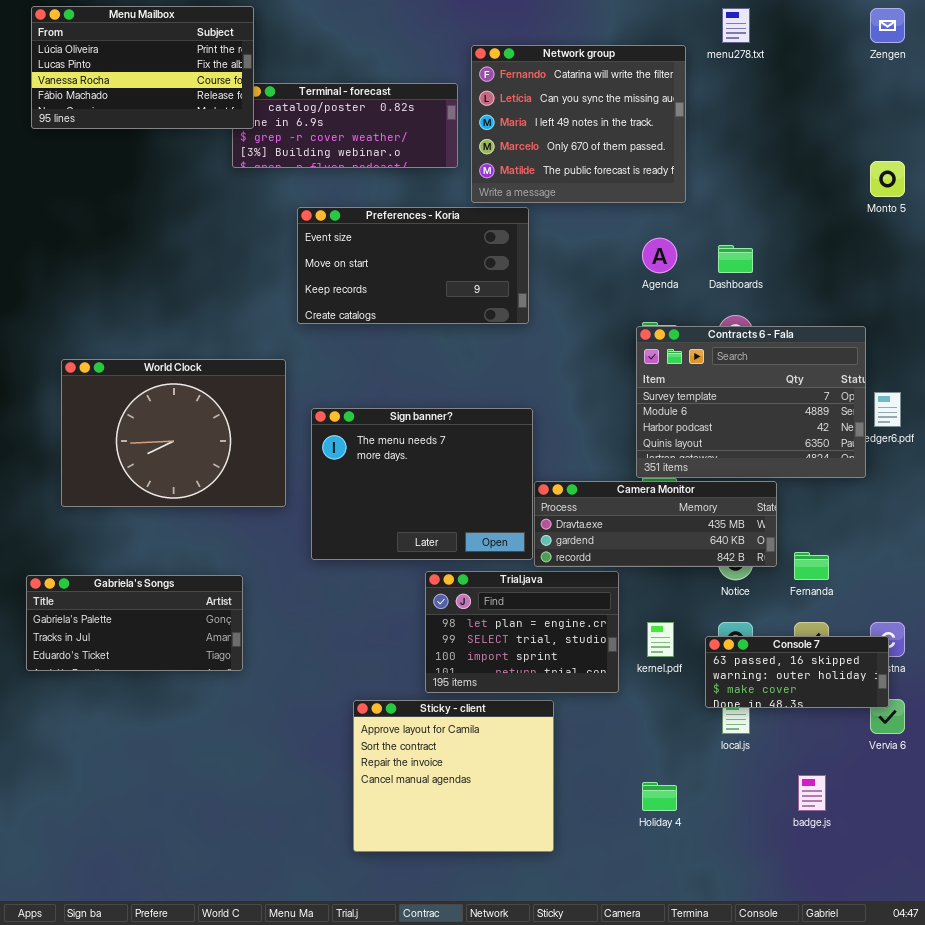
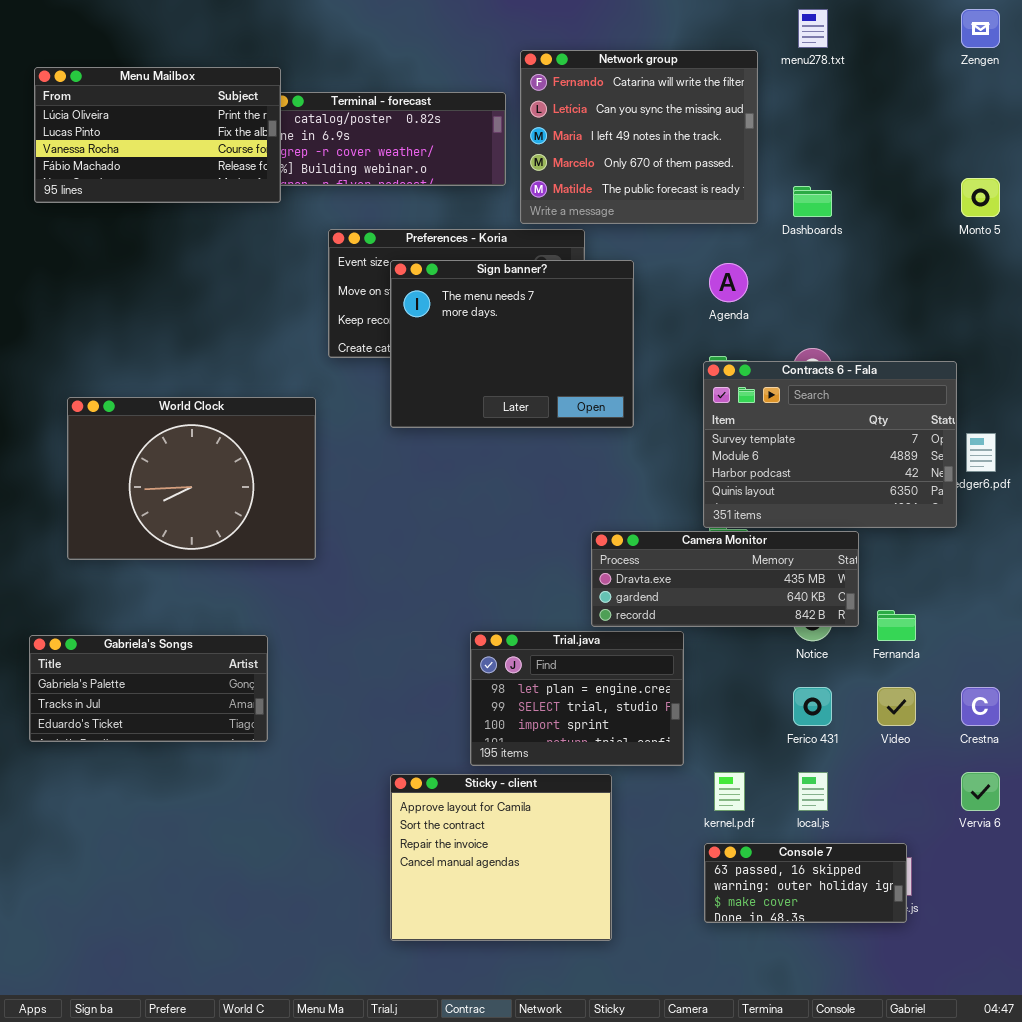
Menu Mailbox: [31,6,254,129] -> [34,67,281,203], moved
Dashboards: [718,245,753,273] -> [793,186,832,217], moved
Sign banner?: [311,408,533,560] -> [390,260,634,428], moved
kernel.pdf: [647,622,674,657] -> [714,772,745,811], moved
Console 7: [705,636,889,708] -> [704,843,907,923], moved

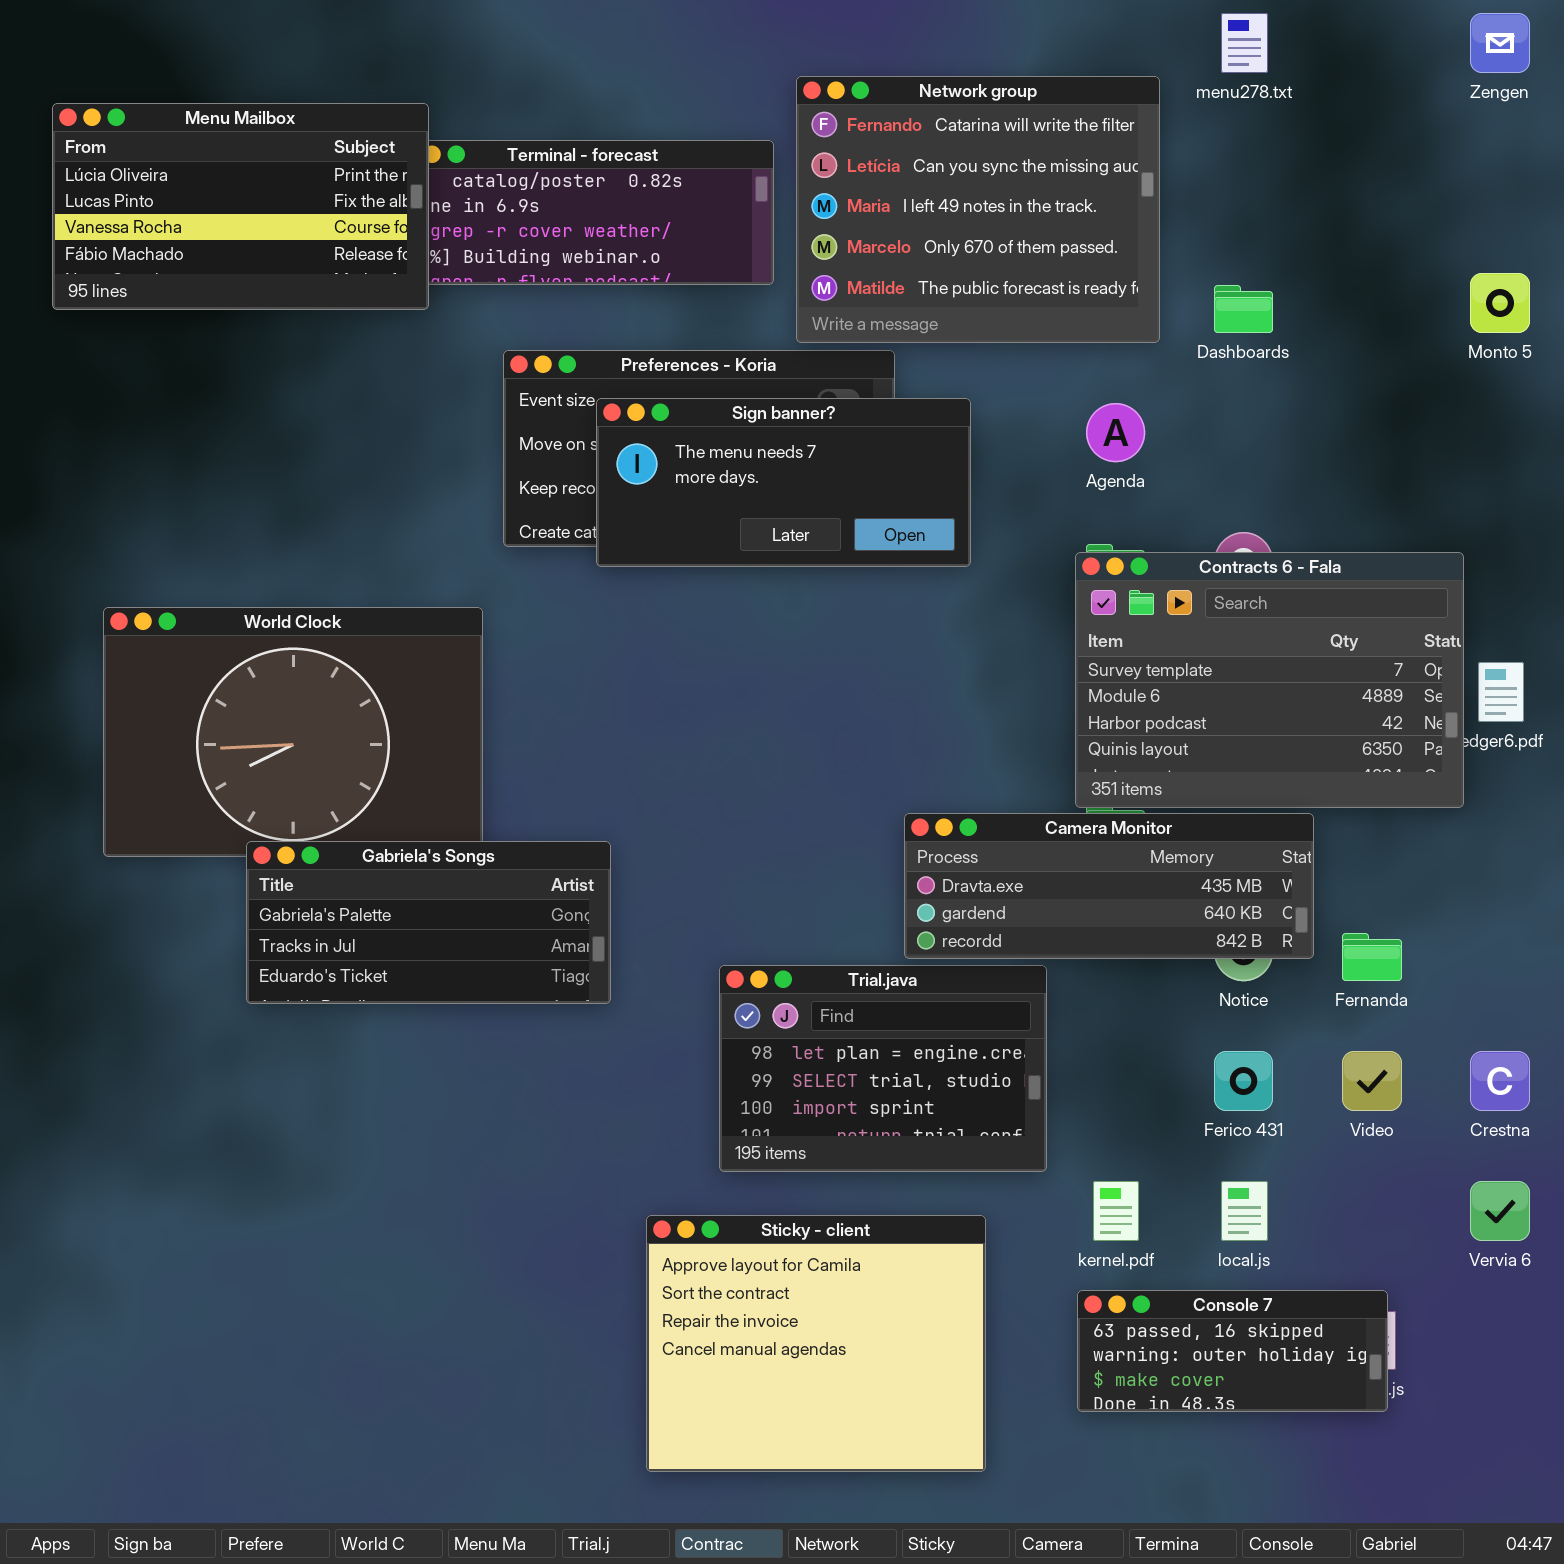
Sign banner?: [390,260,634,428] -> [596,398,971,567], resized
Gabriela's Songs: [29,635,268,742] -> [246,841,611,1004], moved
Sticky - client: [390,774,612,941] -> [646,1215,986,1472], moved

